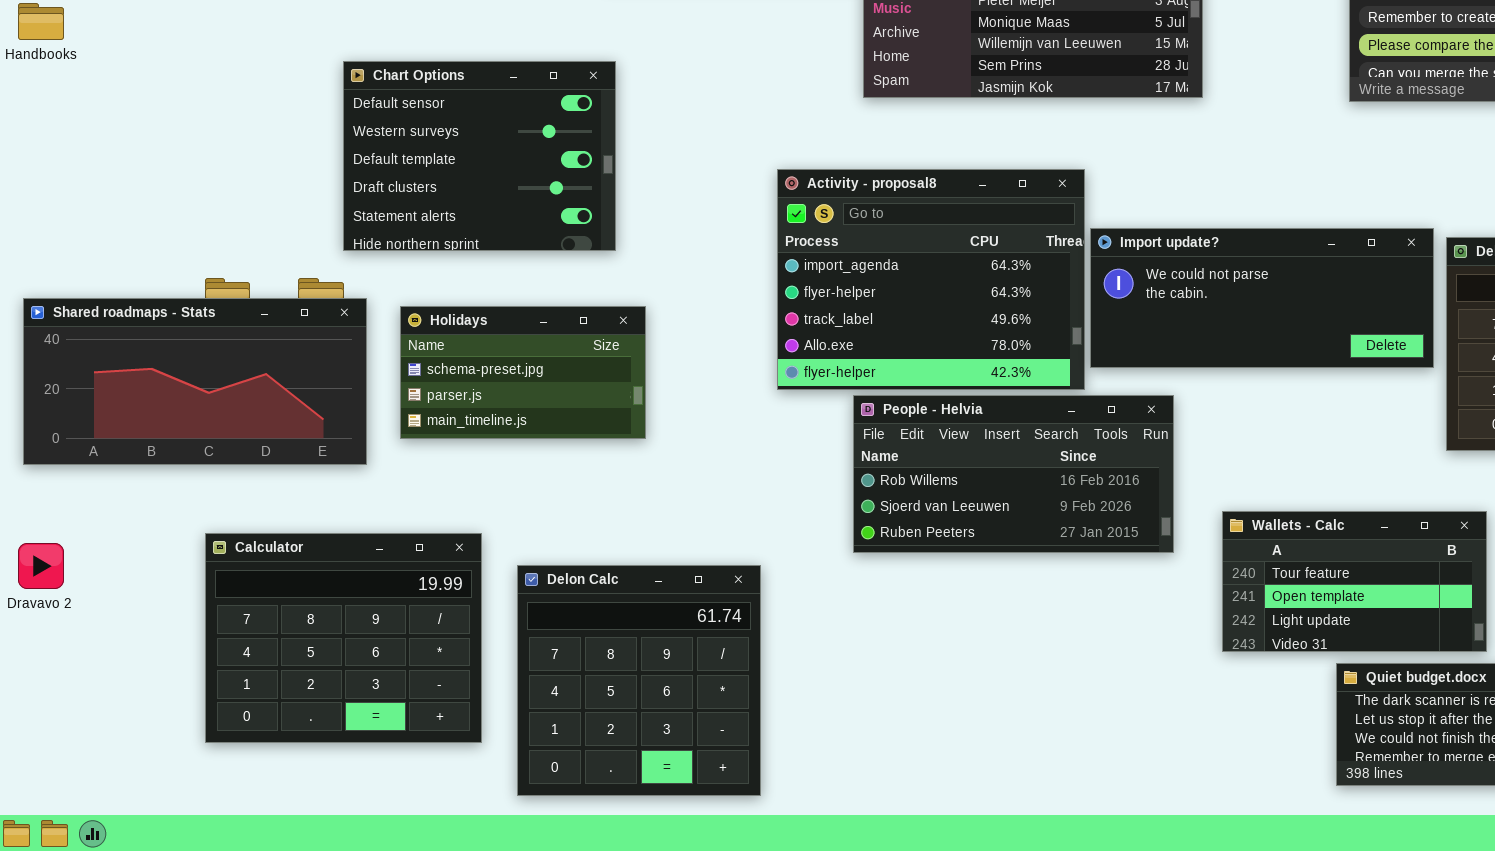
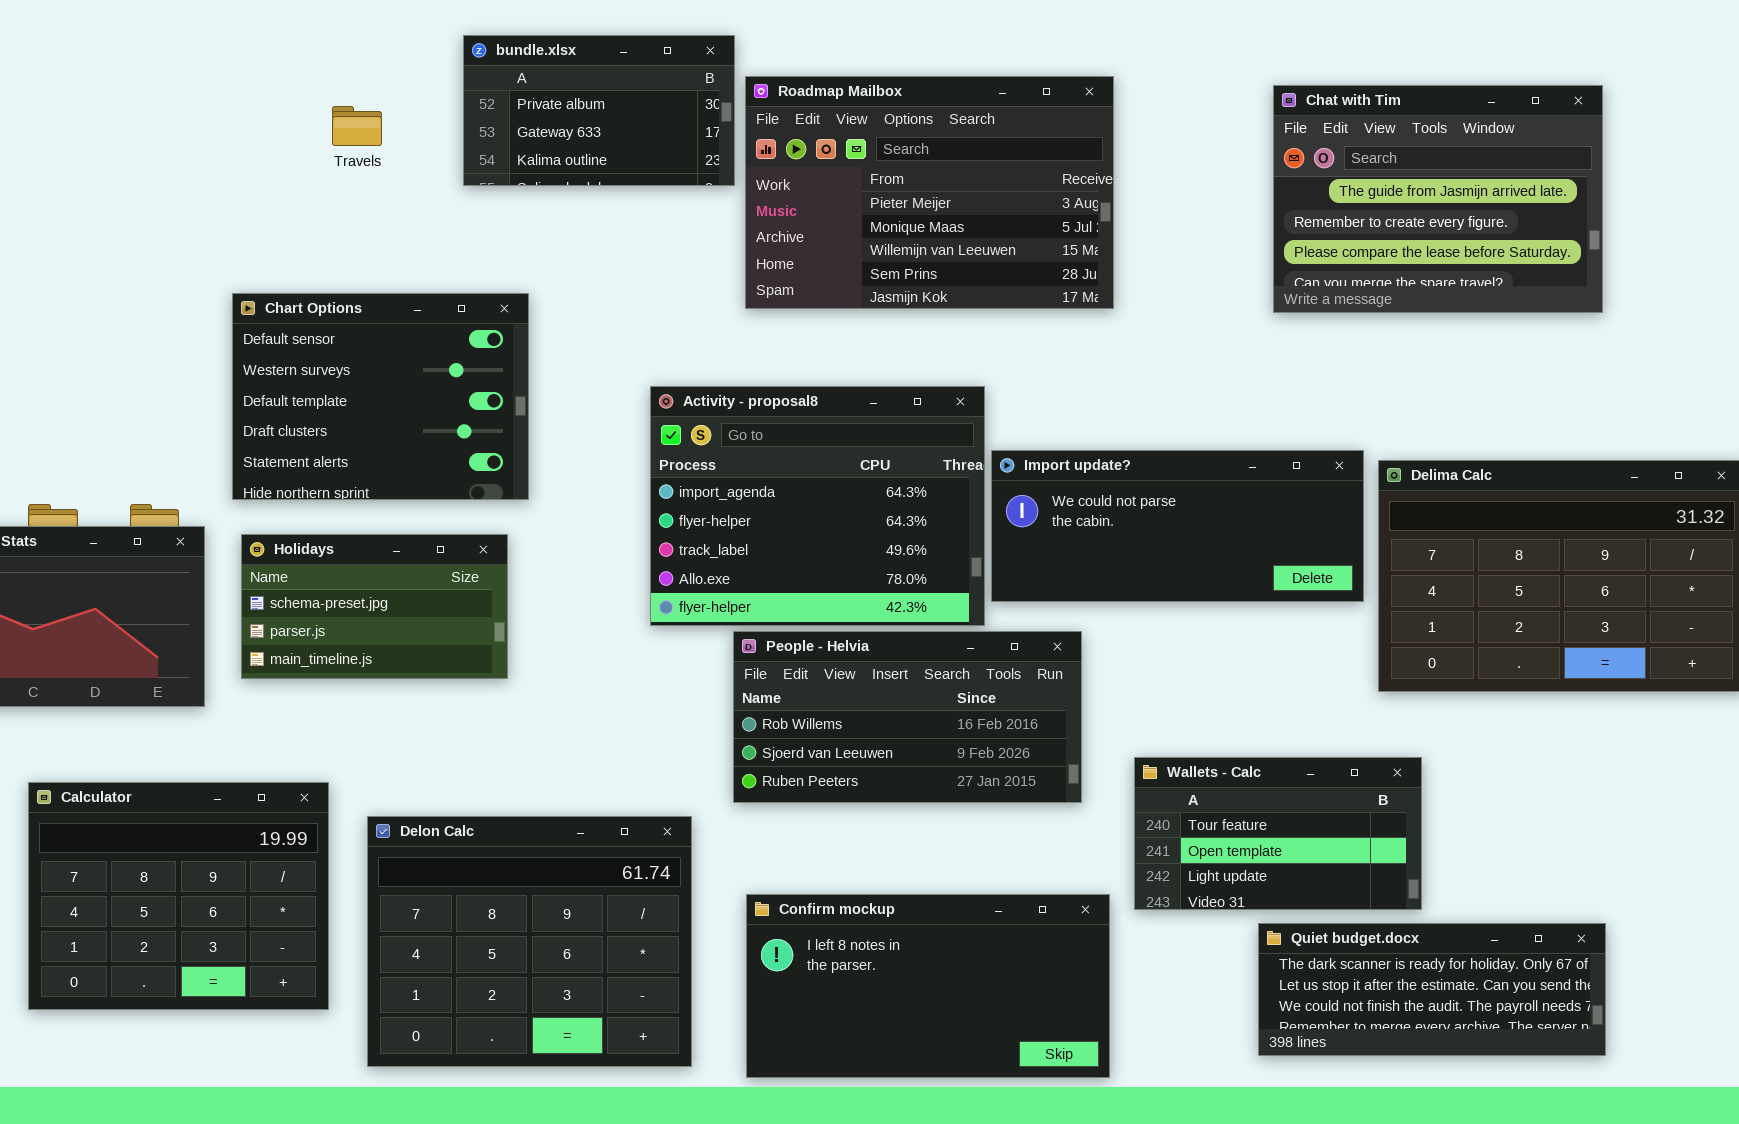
Chart Options: [343,61,616,251] -> [232,293,529,500], moved
Delon Calc: [517,565,761,796] -> [367,816,692,1067], resized
Confirm mockup: none -> [746,894,1110,1078], opened

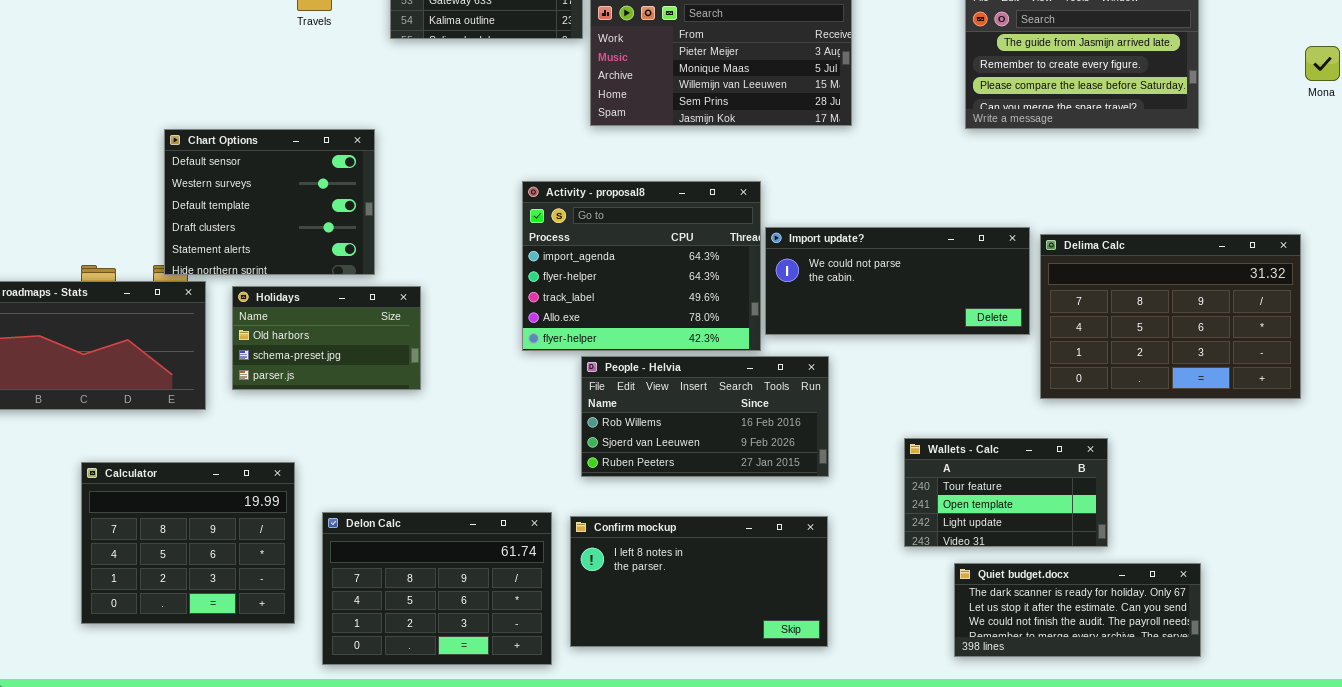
Chart Options: [232,293,529,500] -> [164,129,375,275], moved
Holidays: [241,534,508,679] -> [232,286,421,390], scrolled up 1 row
Wallets - Calc: [1134,757,1422,910] -> [904,438,1108,547], moved
Delon Calc: [367,816,692,1067] -> [322,512,552,665], resized
Confirm mockup: [746,894,1110,1078] -> [570,516,828,647], moved

